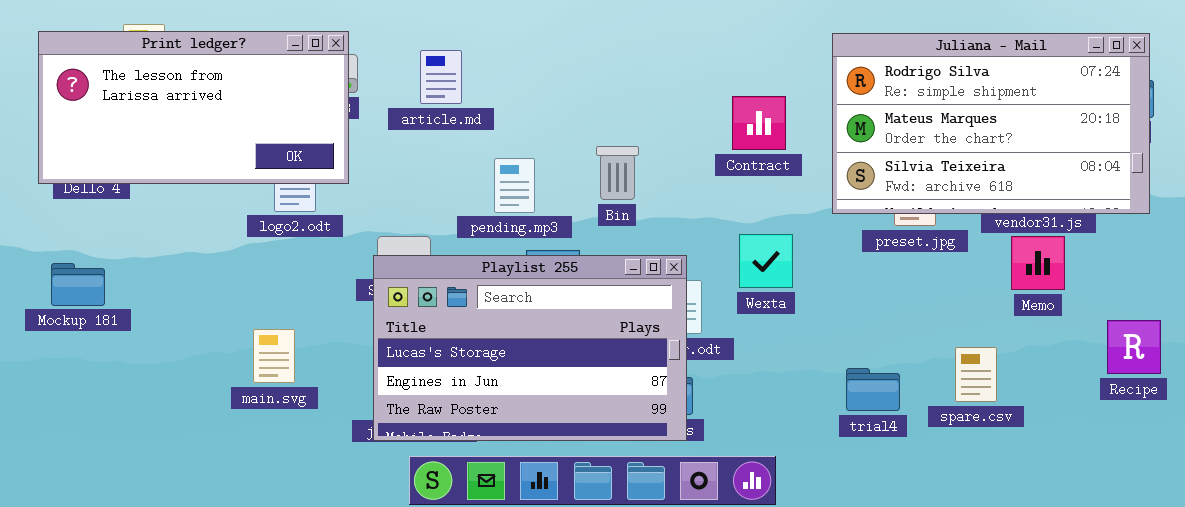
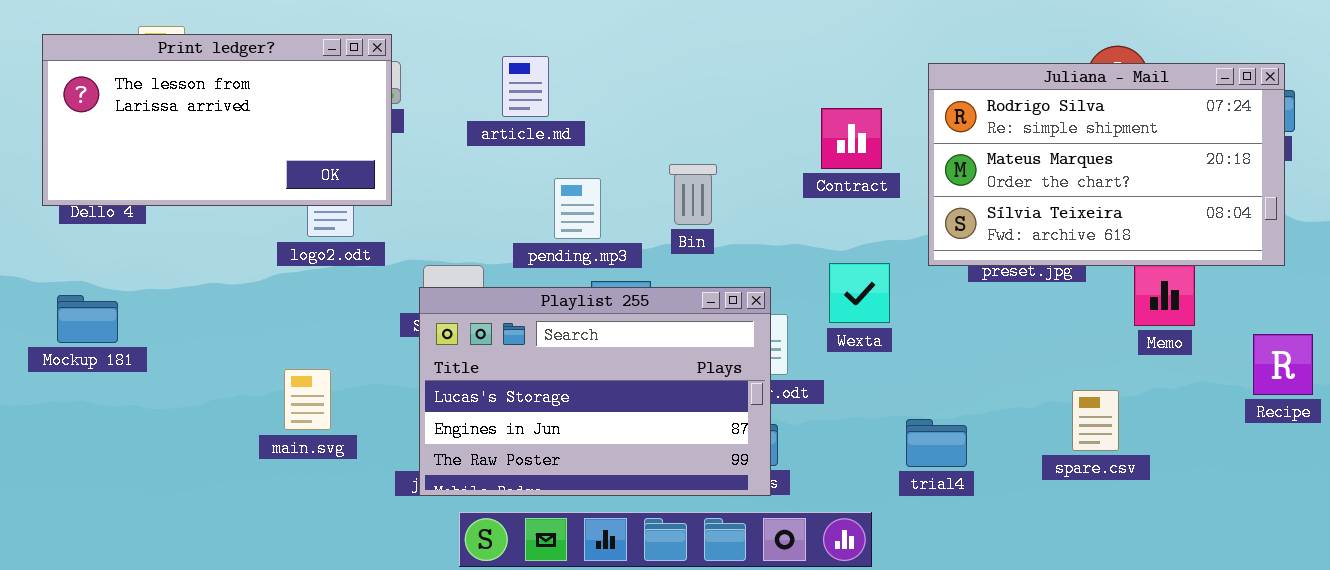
Juliana - Mail: [832,33,1150,214] -> [928,63,1285,266], moved
article.md: [420,50,462,104] -> [502,56,549,117], moved
Recipe: [1107,320,1161,374] -> [1253,334,1313,395], moved
trial4: [846,368,900,411] -> [906,419,967,467], moved

